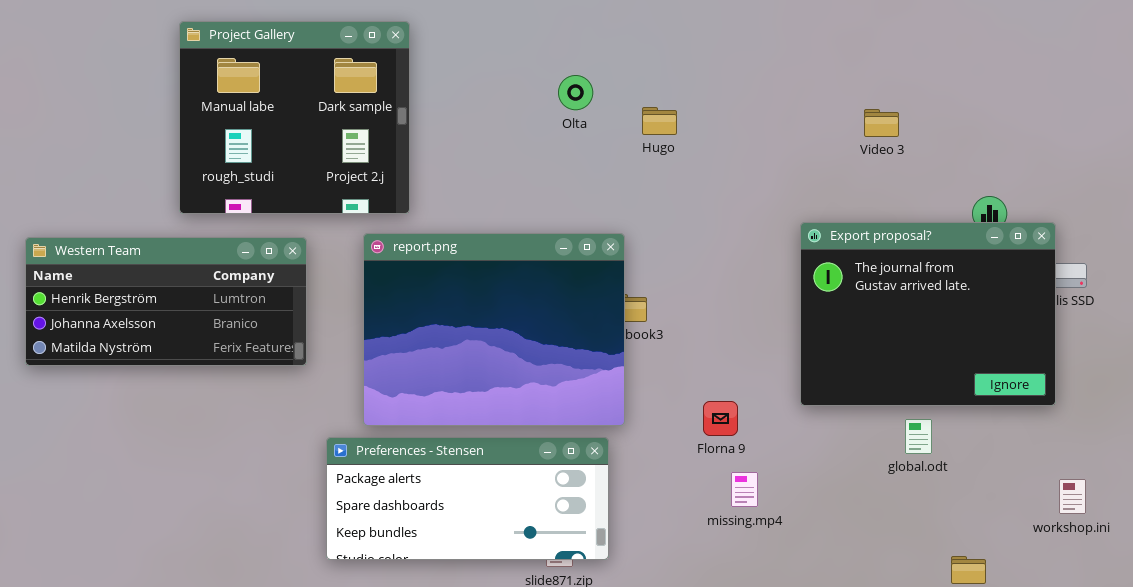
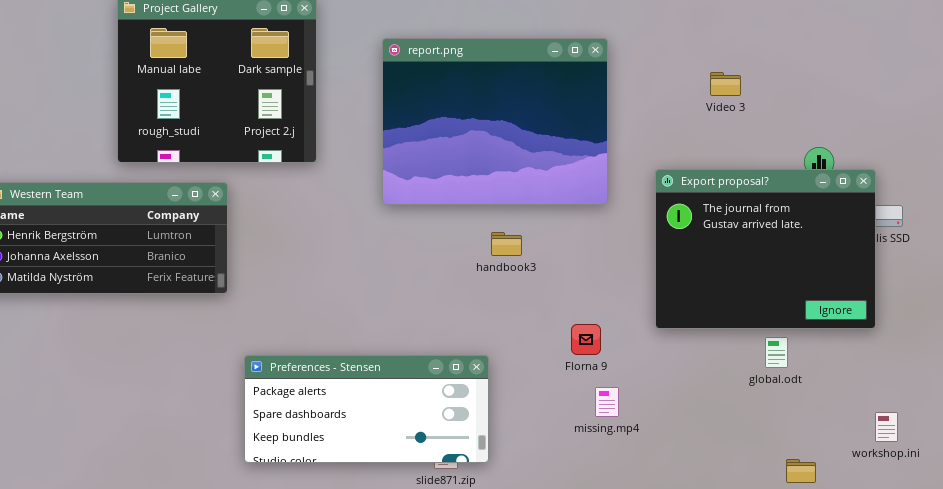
report.png: [363,233,625,426] -> [382,38,608,205], moved
global.odt: [905,419,932,454] -> [765,337,788,368], moved
workshop.ini: [1059,479,1086,514] -> [875,412,898,442], moved

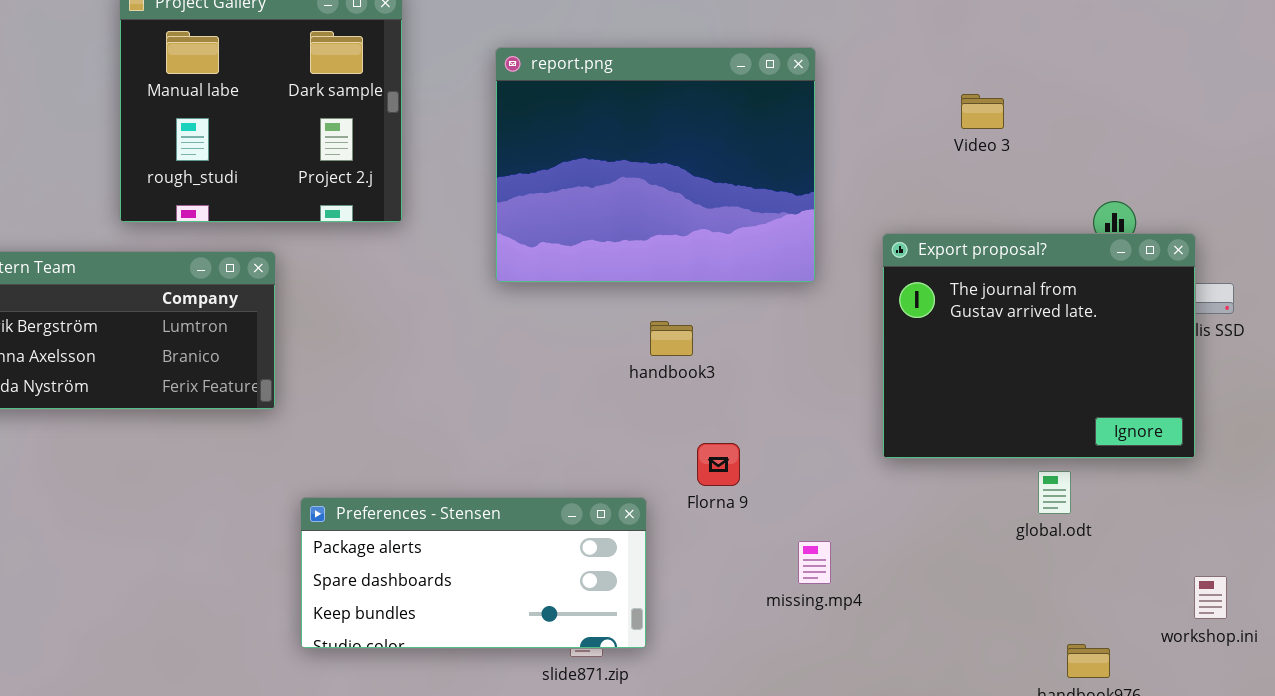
Florna 9: [571,324,601,355] -> [697,443,740,486], moved

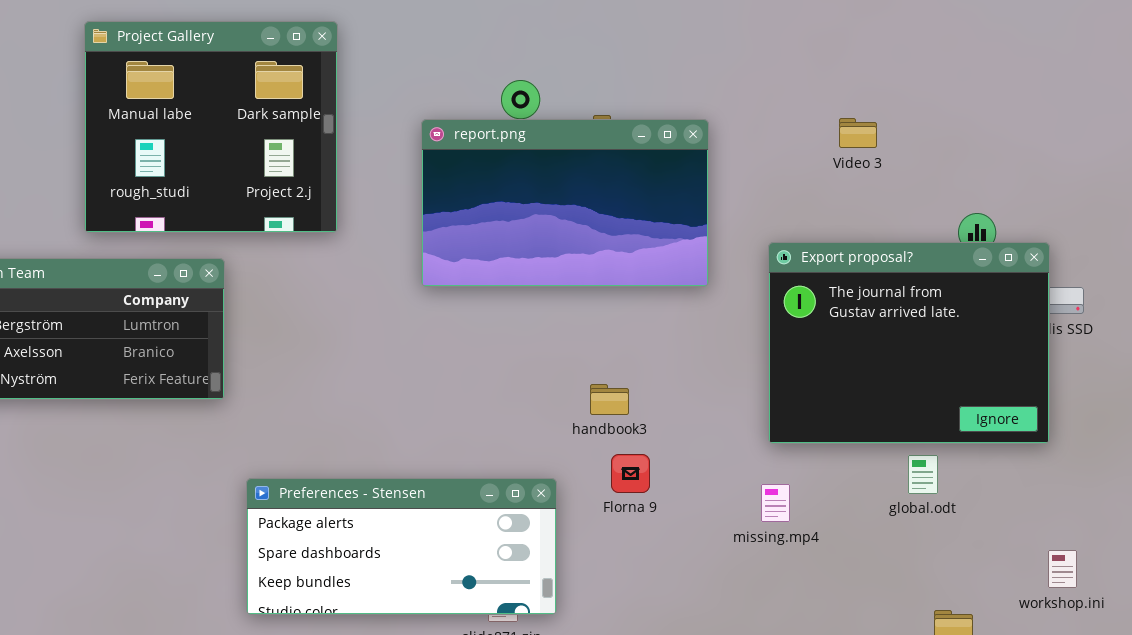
report.png: [495,47,816,283] -> [421,119,709,287], resized
handbook3: [650,321,693,356] -> [590,384,629,415], moved
Florna 9: [697,443,740,486] -> [611,454,650,493], moved
missing.mp4: [798,541,831,584] -> [761,484,790,522], moved

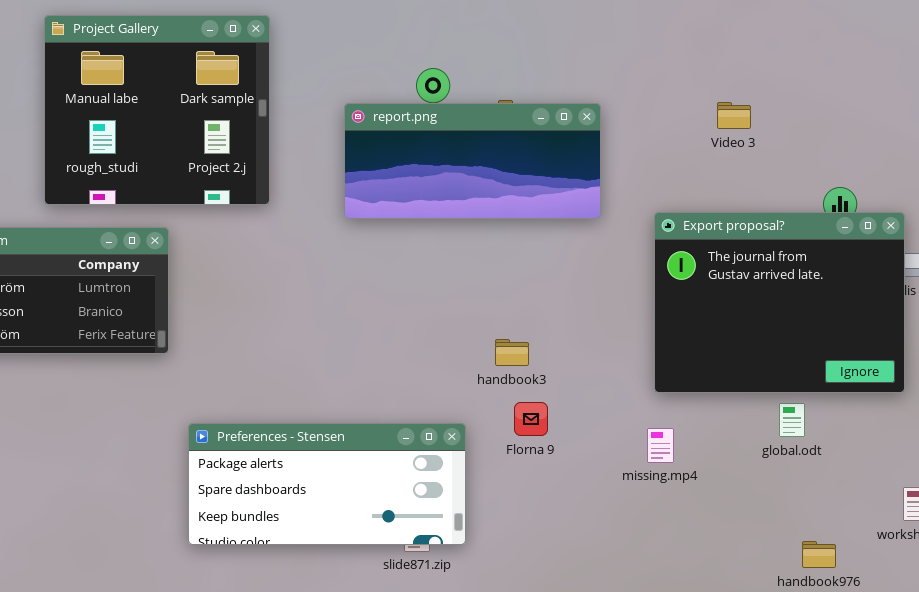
report.png: [421,119,709,287] -> [344,103,601,219], resized

